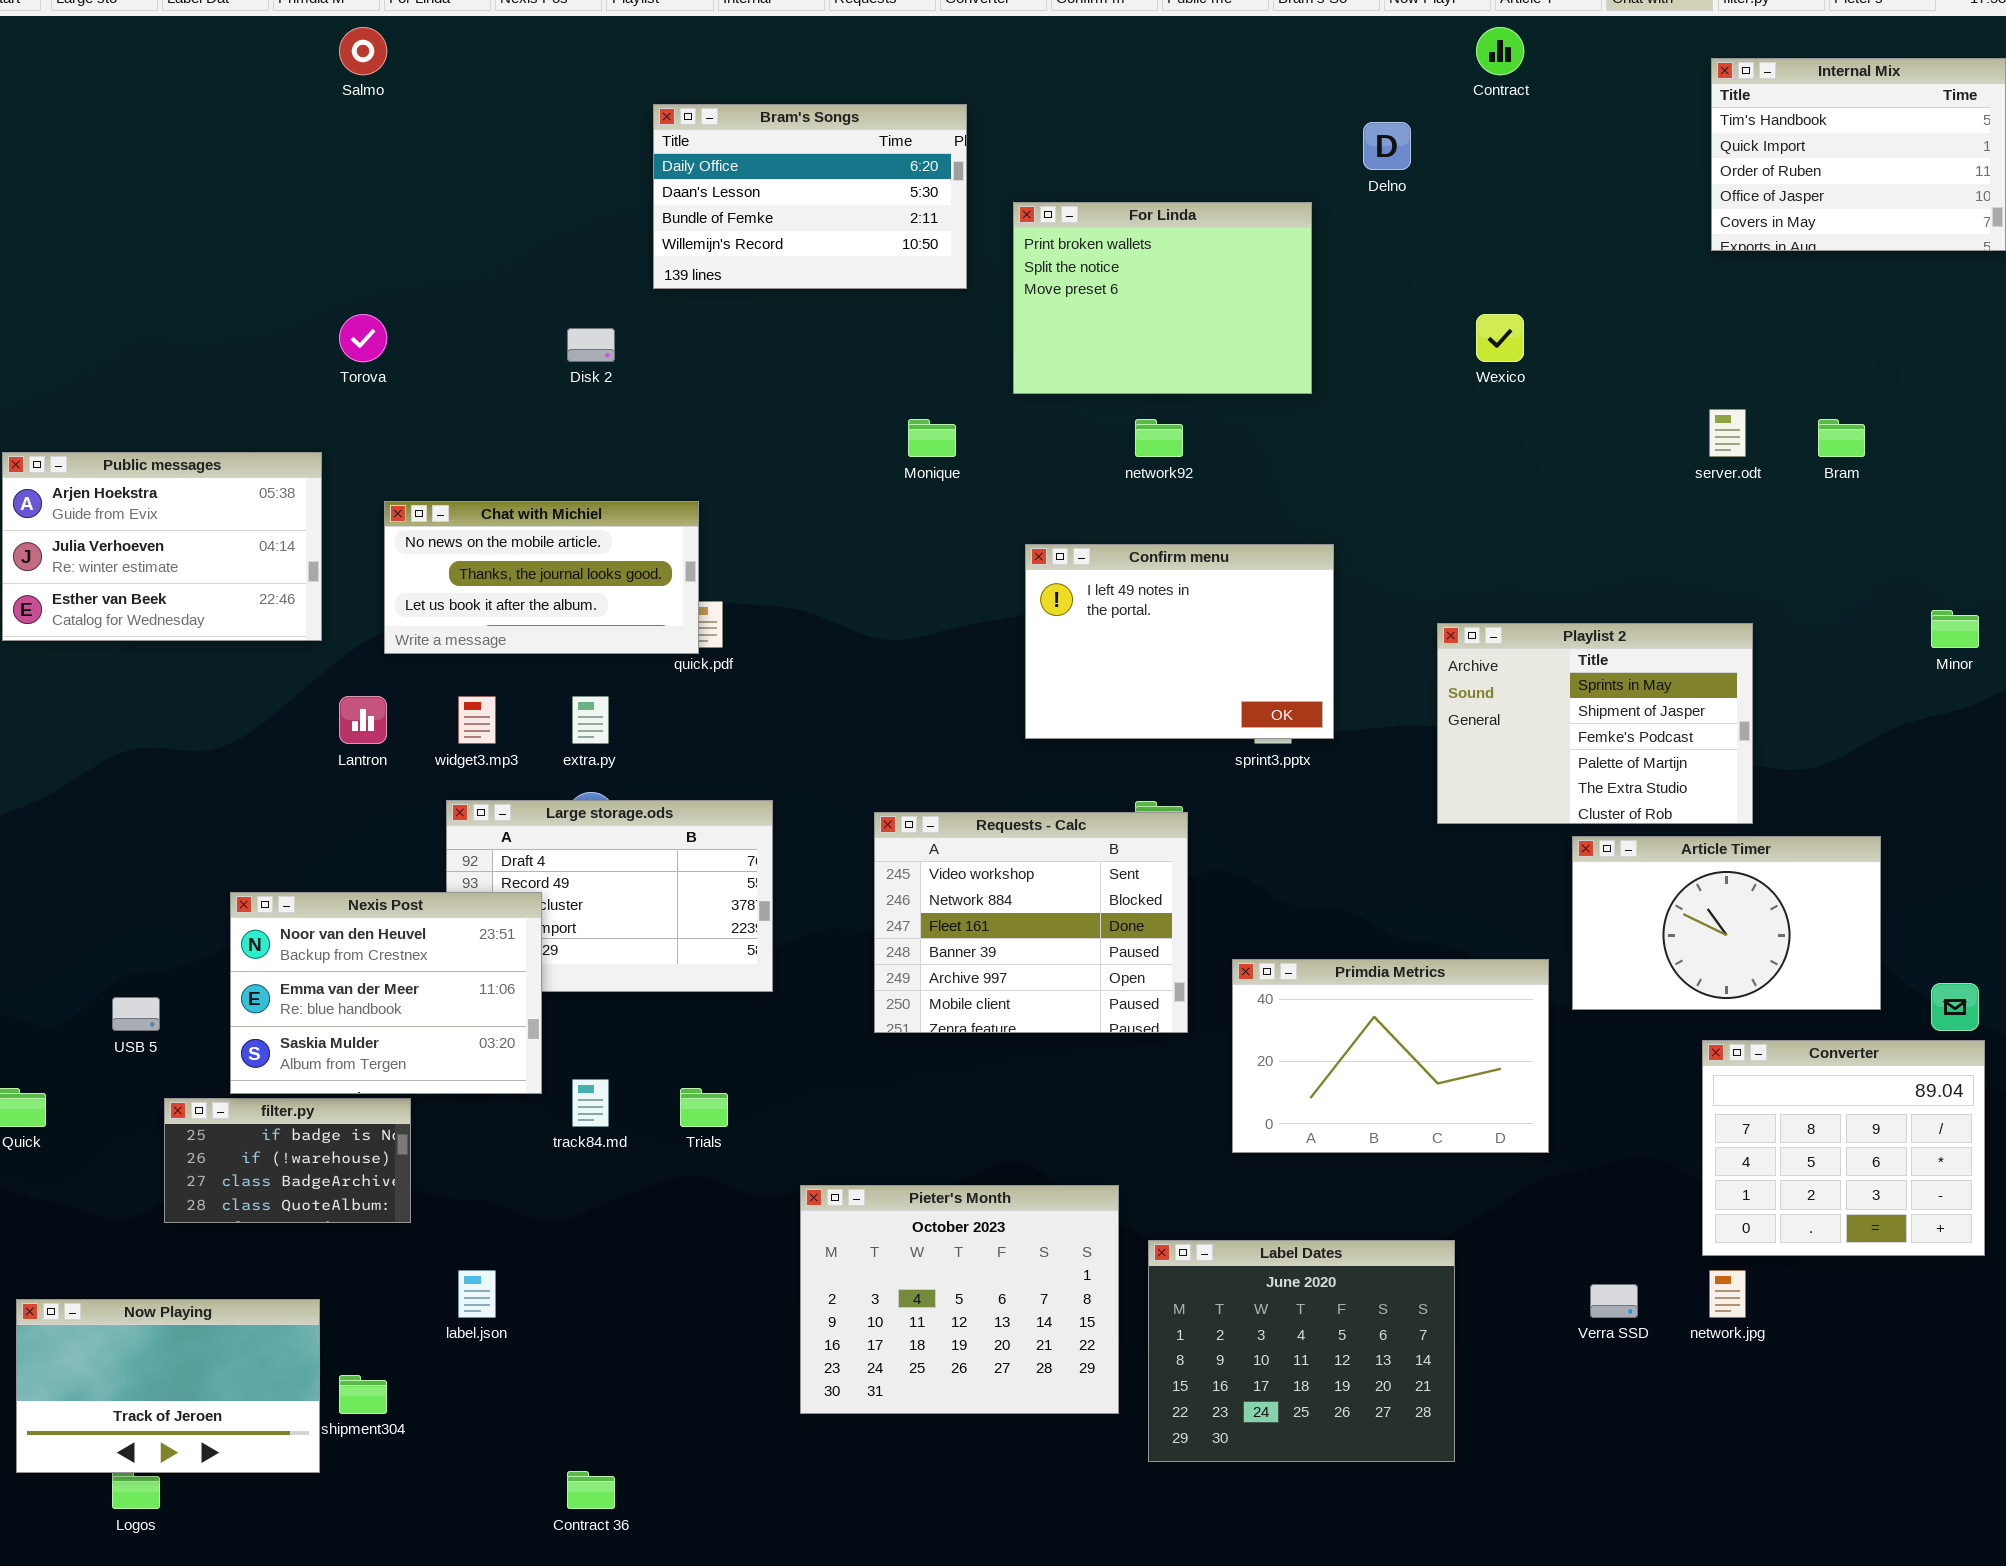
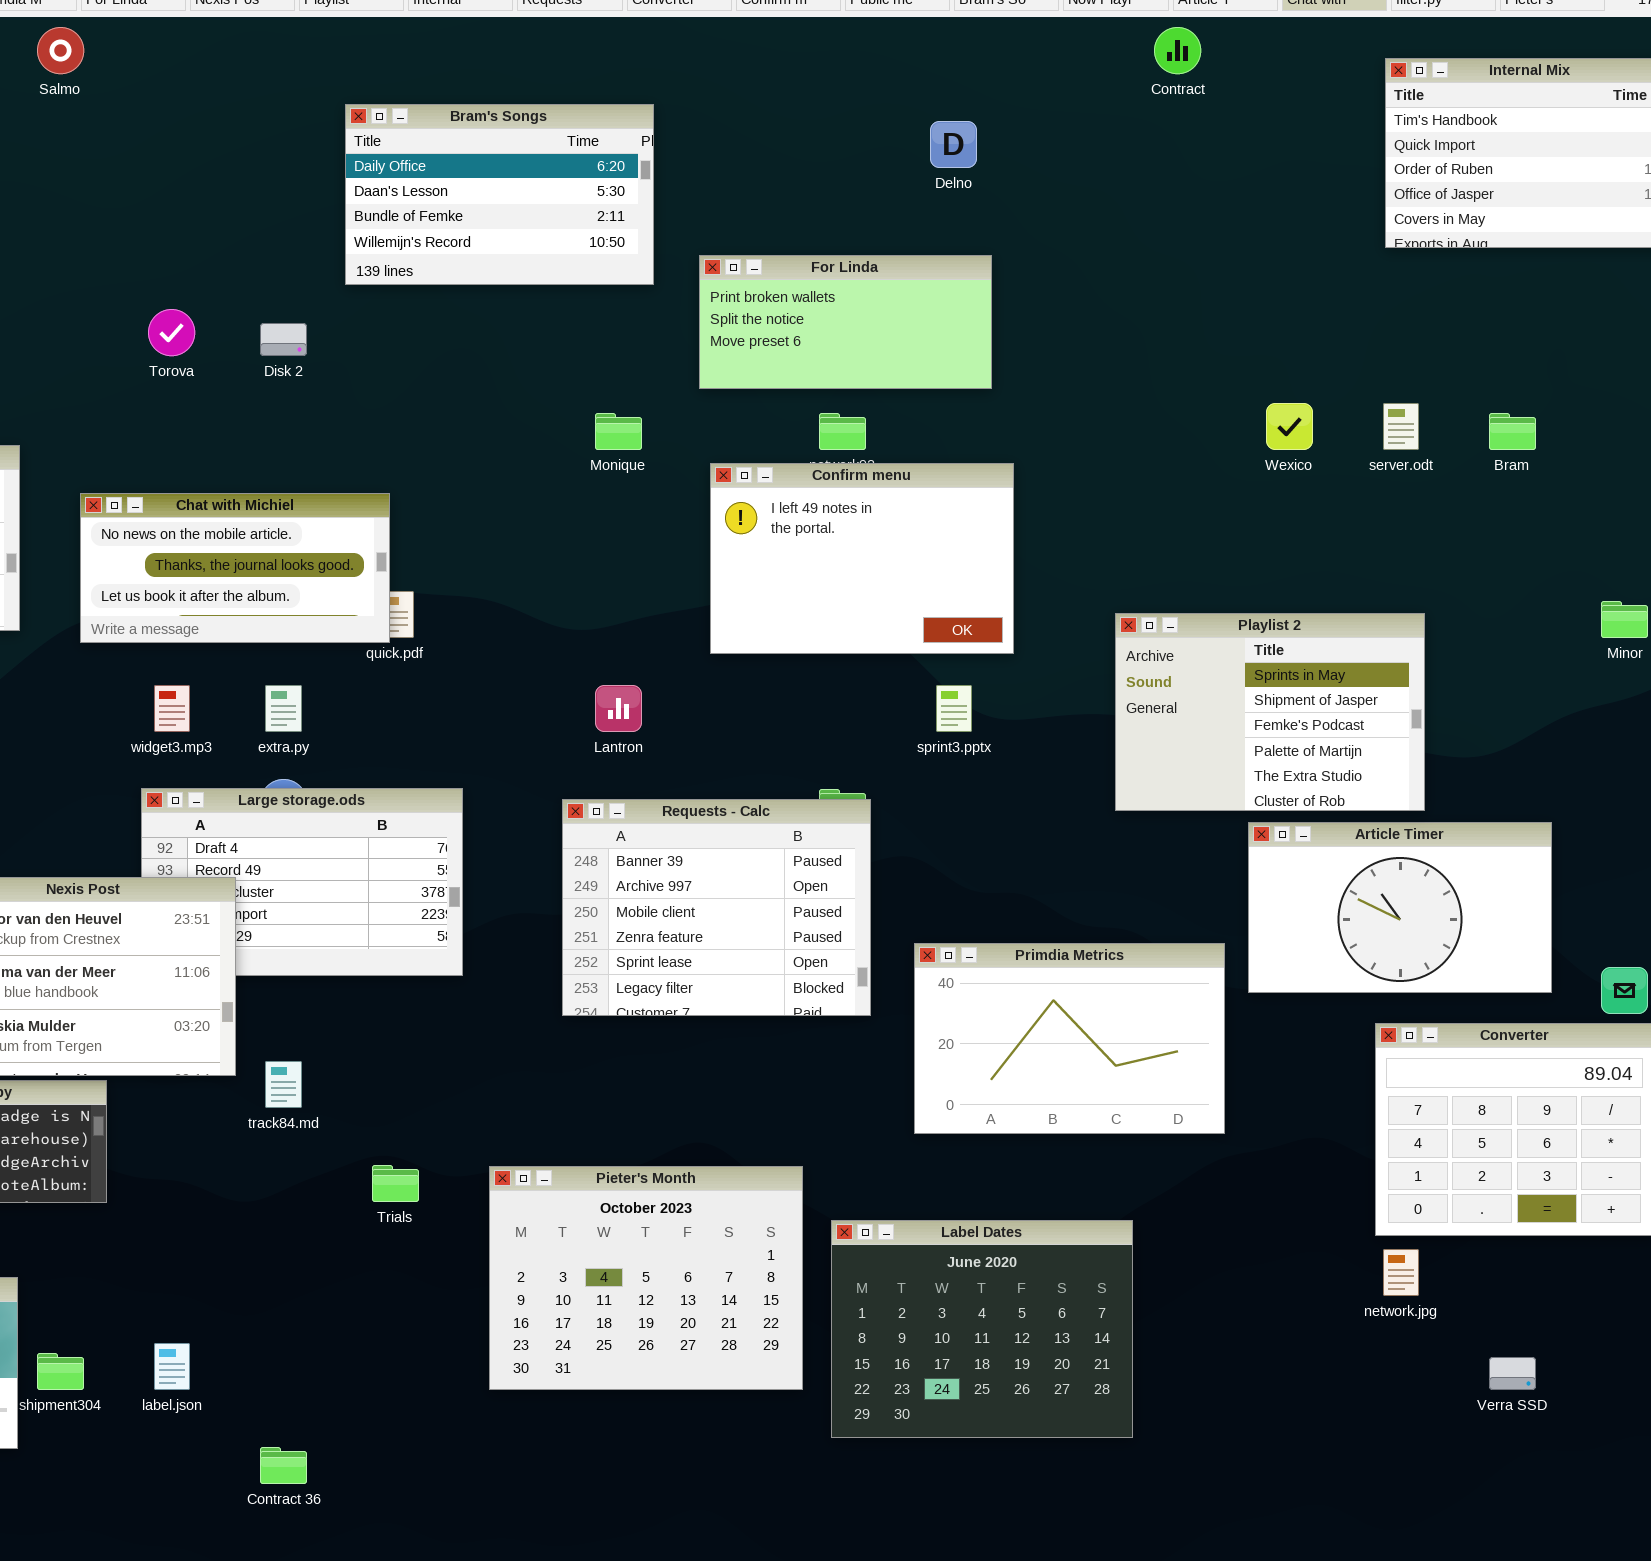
Delno: [1363,122,1411,170] -> [930,121,977,168], moved
For Linda: [1013,202,1312,394] -> [699,255,992,389], resized
Torova: [339,314,387,362] -> [148,309,195,356], moved
Wexico: [1476,314,1524,362] -> [1266,403,1313,450], moved
Confirm menu: [1025,544,1334,739] -> [710,463,1014,654], moved
Lantron: [339,696,387,744] -> [595,685,642,732], moved
Requests - Calc: [874,812,1188,1033] -> [562,799,871,1016], scrolled down 3 rows
Trials: [680,1088,728,1127] -> [372,1165,419,1202], moved
label.json: [458,1270,496,1318] -> [154,1343,190,1390], moved
Verra SSD: [1590,1284,1638,1318] -> [1489,1357,1536,1390], moved

